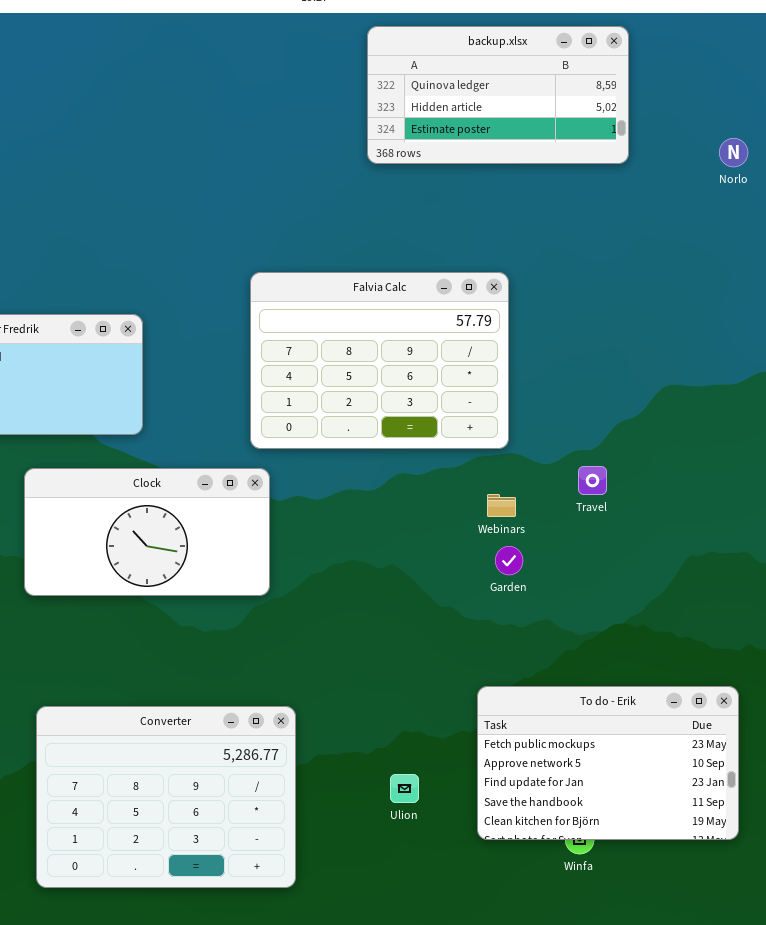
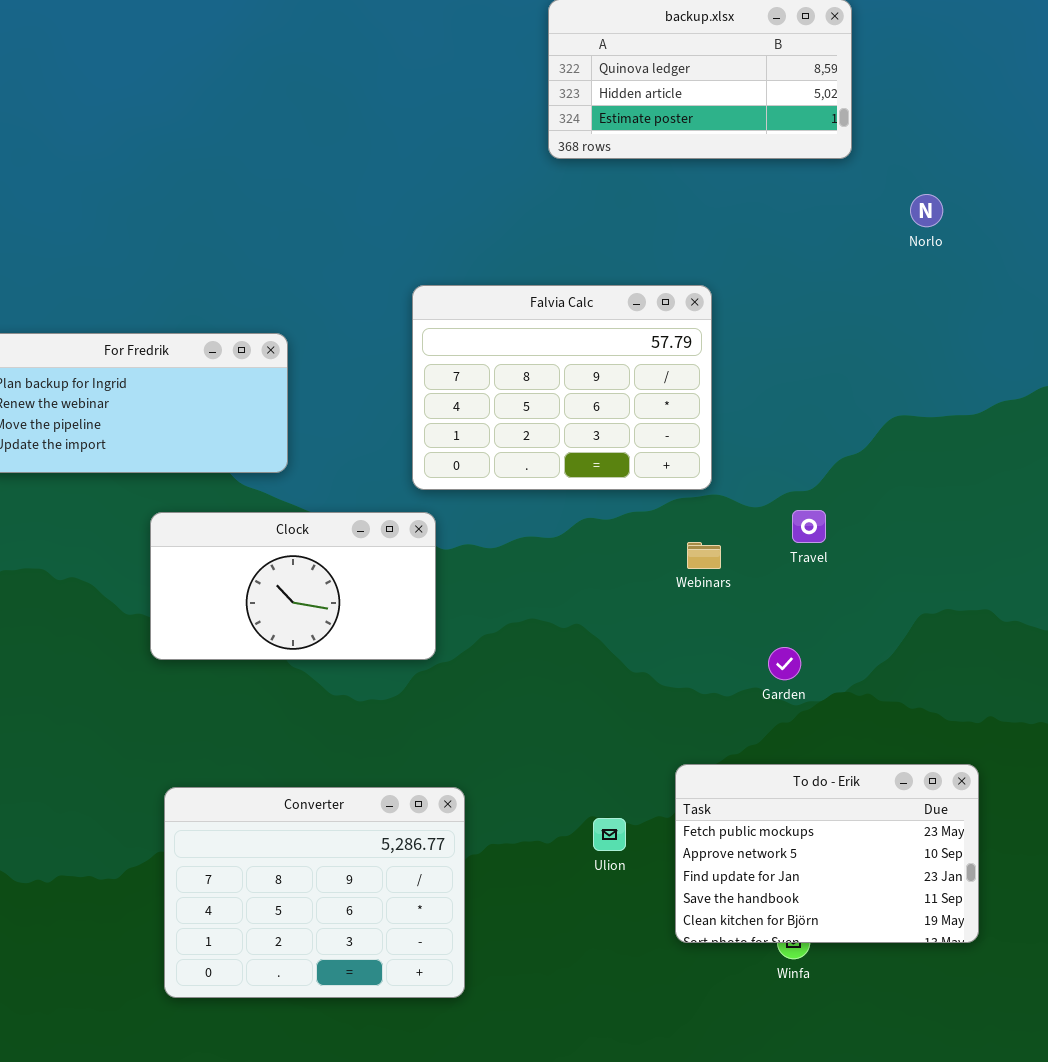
Norlo: [719,138,748,167] -> [910,194,943,227], moved
Garden: [495,546,523,575] -> [768,647,801,680], moved
Ulion: [390,774,419,803] -> [593,818,626,851], moved

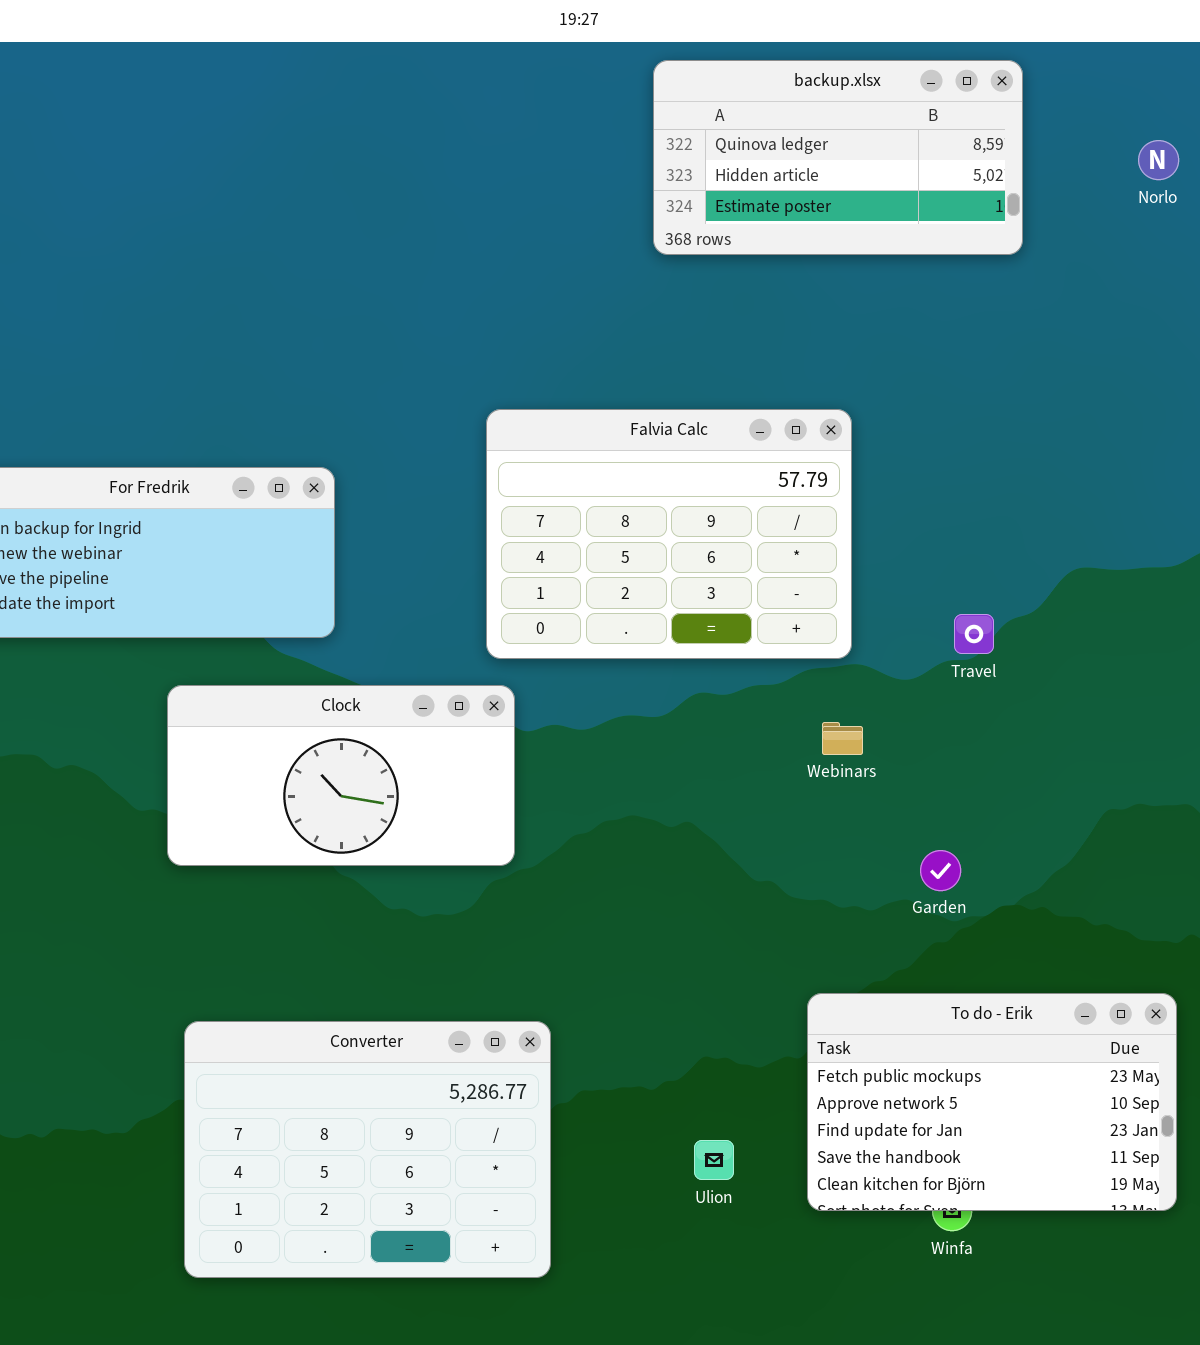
Norlo: [910,194,943,227] -> [1138,140,1179,180], moved
Travel: [792,510,826,543] -> [954,614,994,654], moved
Ulion: [593,818,626,851] -> [694,1140,734,1180], moved

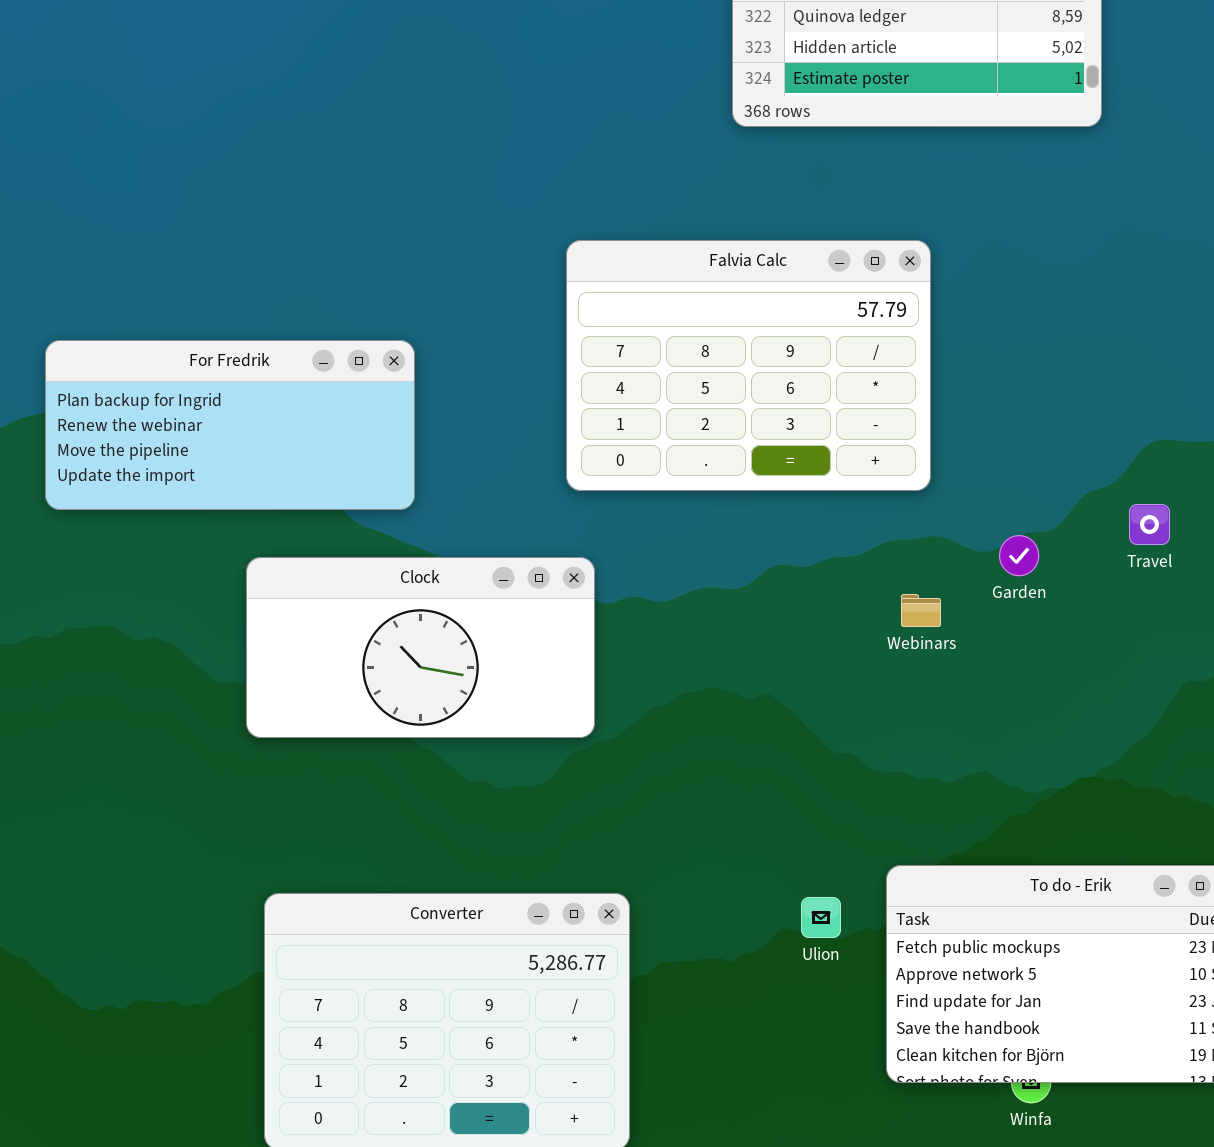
Falvia Calc: [486,409,852,659] -> [566,240,931,491], moved
Travel: [954,614,994,654] -> [1129,504,1170,545], moved
Garden: [920,850,961,891] -> [999,535,1039,576], moved
Ulion: [694,1140,734,1180] -> [801,897,841,938], moved

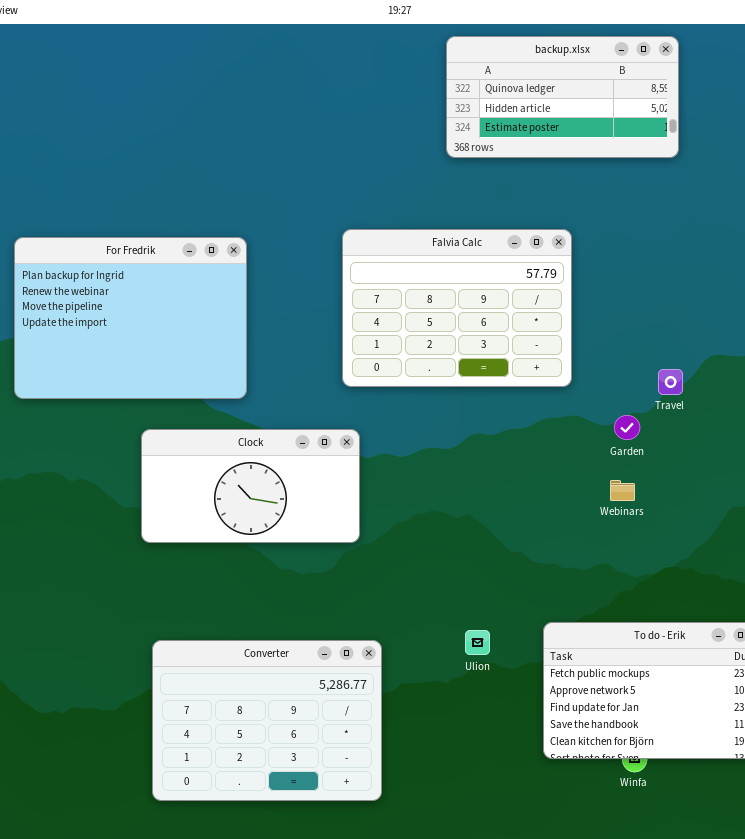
For Fredrik: [45,340,415,510] -> [14,237,247,399], resized
Travel: [1129,504,1170,545] -> [658,369,683,395], moved
Webinars: [901,594,941,627] -> [610,480,635,501], moved
Ulion: [801,897,841,938] -> [465,630,490,655], moved

